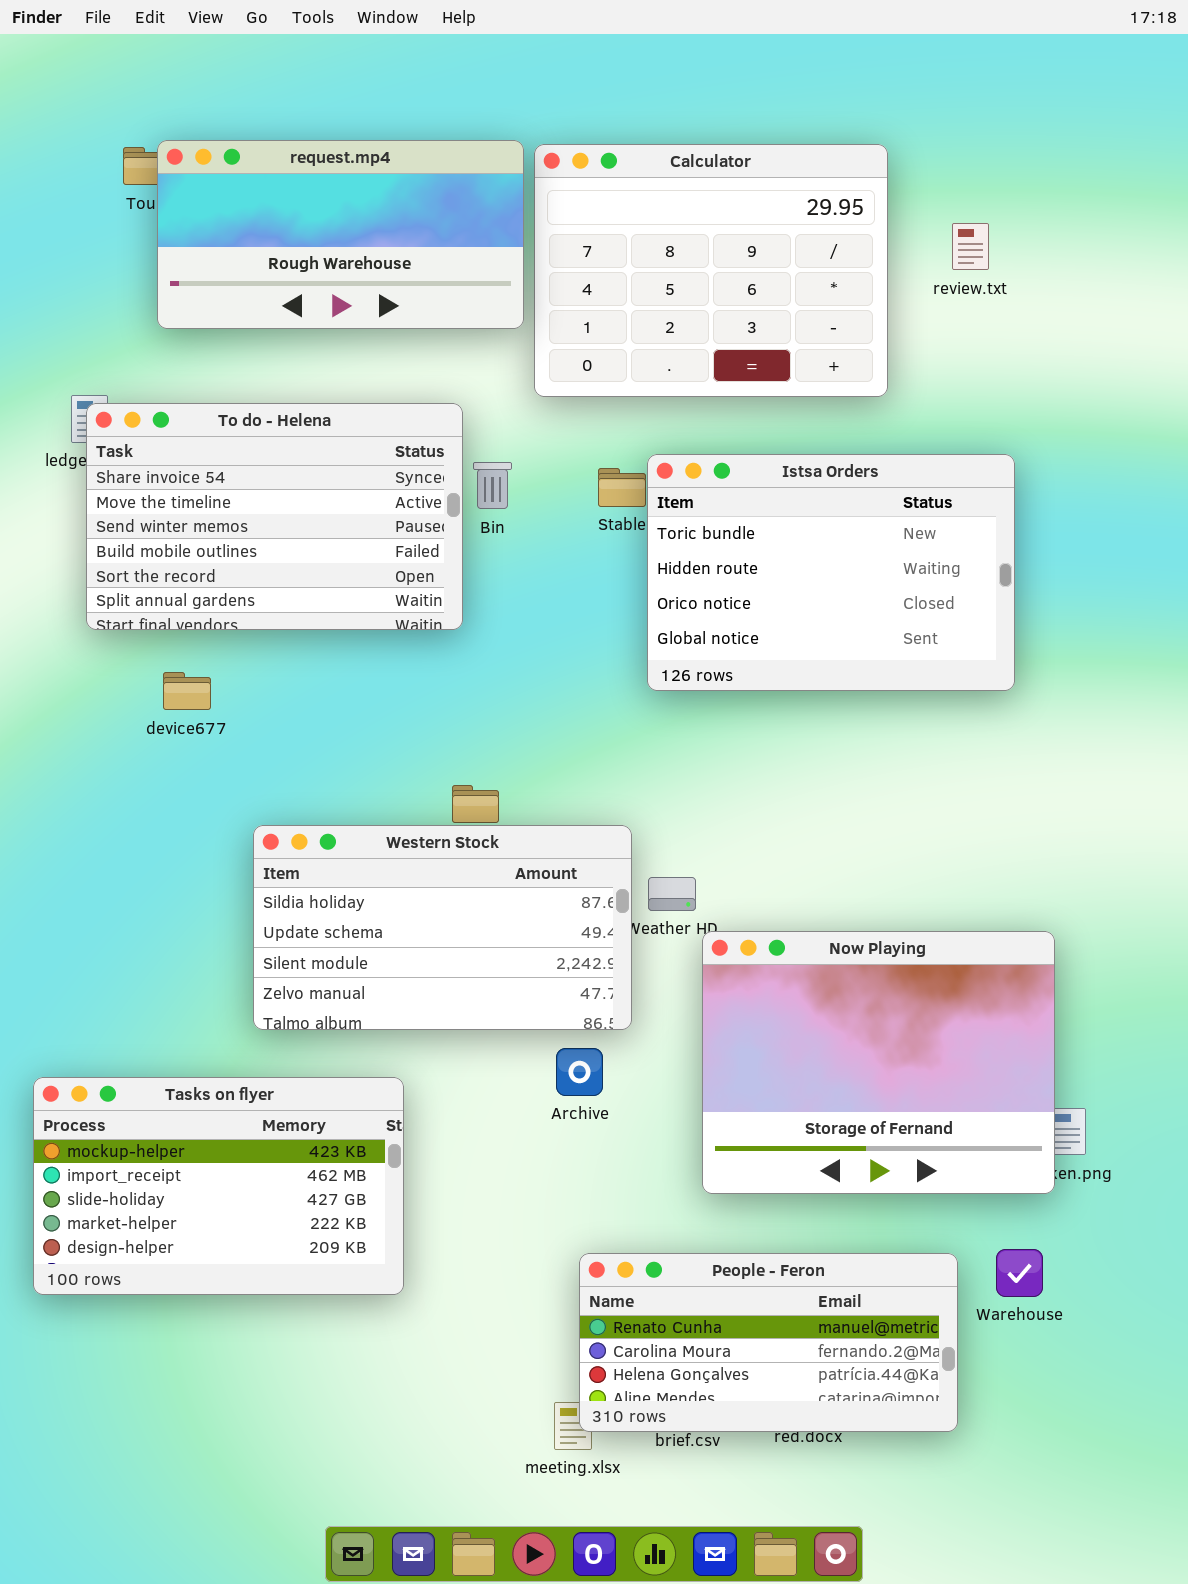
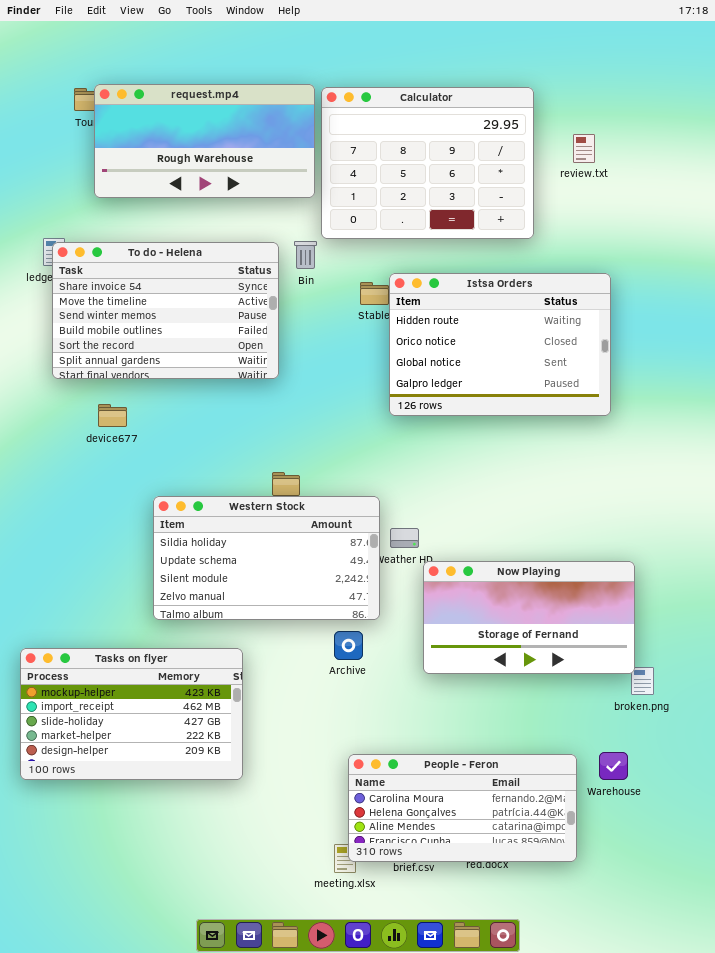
Istsa Orders: [647,454,1015,691] -> [389,273,611,416], scrolled down 1 row
Bin: [473,462,512,509] -> [294,241,317,269], moved
Now Playing: [702,931,1055,1194] -> [423,561,635,674], resized
People - Feron: [579,1253,958,1432] -> [348,754,577,862], scrolled down 1 row

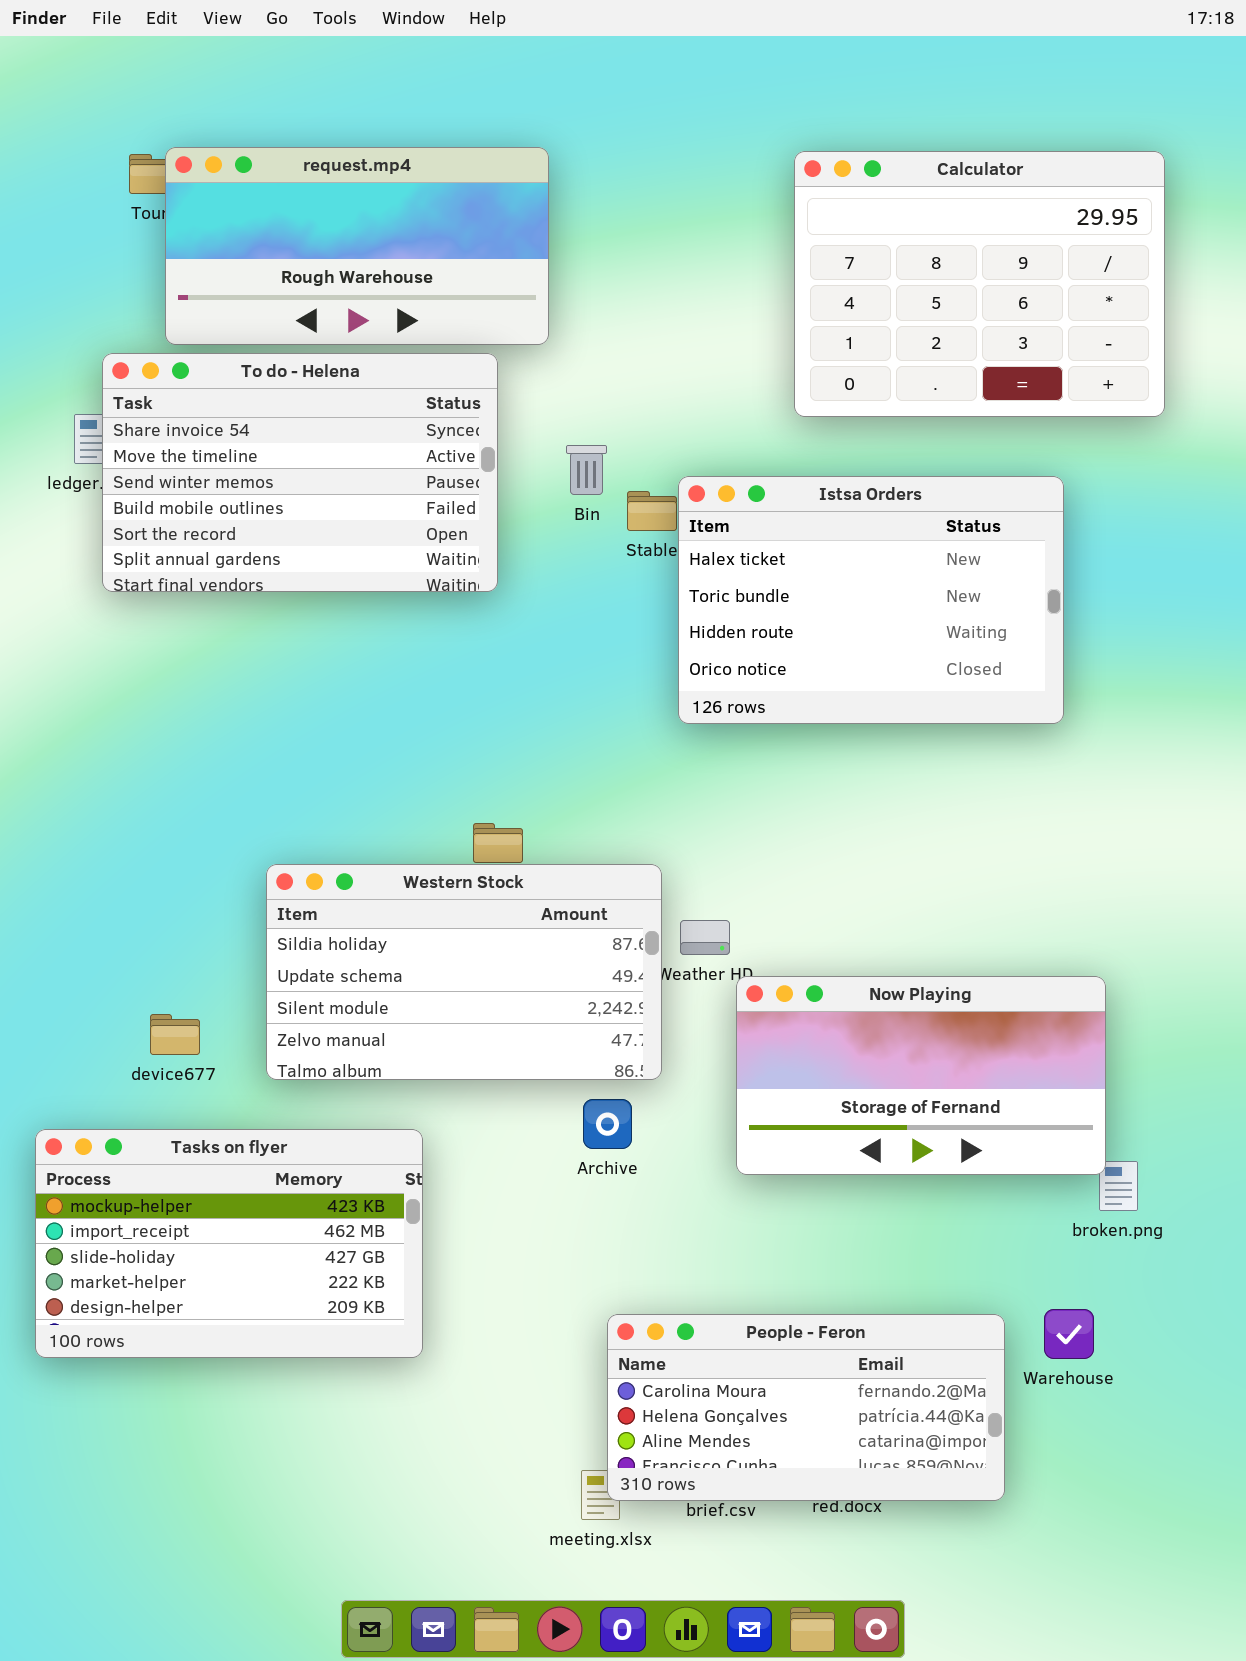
Calculator: [321,87,534,239] -> [794,151,1165,417], moved
Bin: [294,241,317,269] -> [566,445,607,495], moved
To do - Helena: [52,242,279,379] -> [102,353,498,592], moved
Istsa Orders: [389,273,611,416] -> [678,476,1064,724], scrolled up 2 rows
device677: [98,404,127,427] -> [150,1014,200,1055], moved

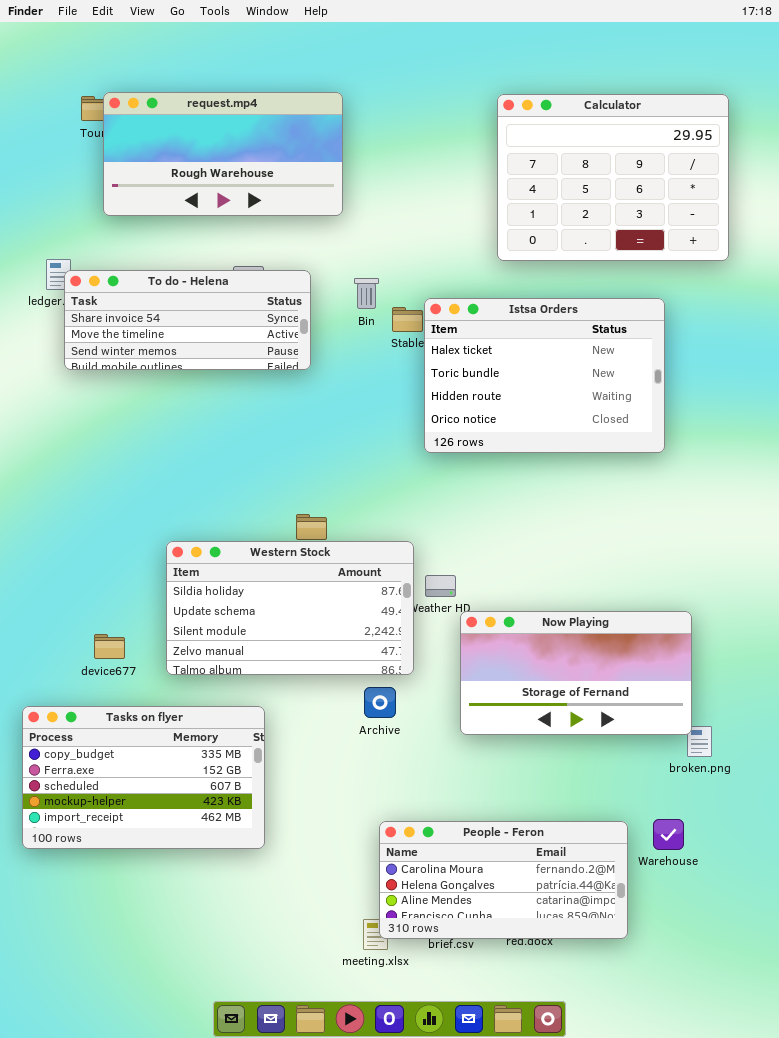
To do - Helena: [102,353,498,592] -> [64,270,311,370], resized
Tasks on flyer: [35,1129,423,1358] -> [22,706,265,849], scrolled up 3 rows

